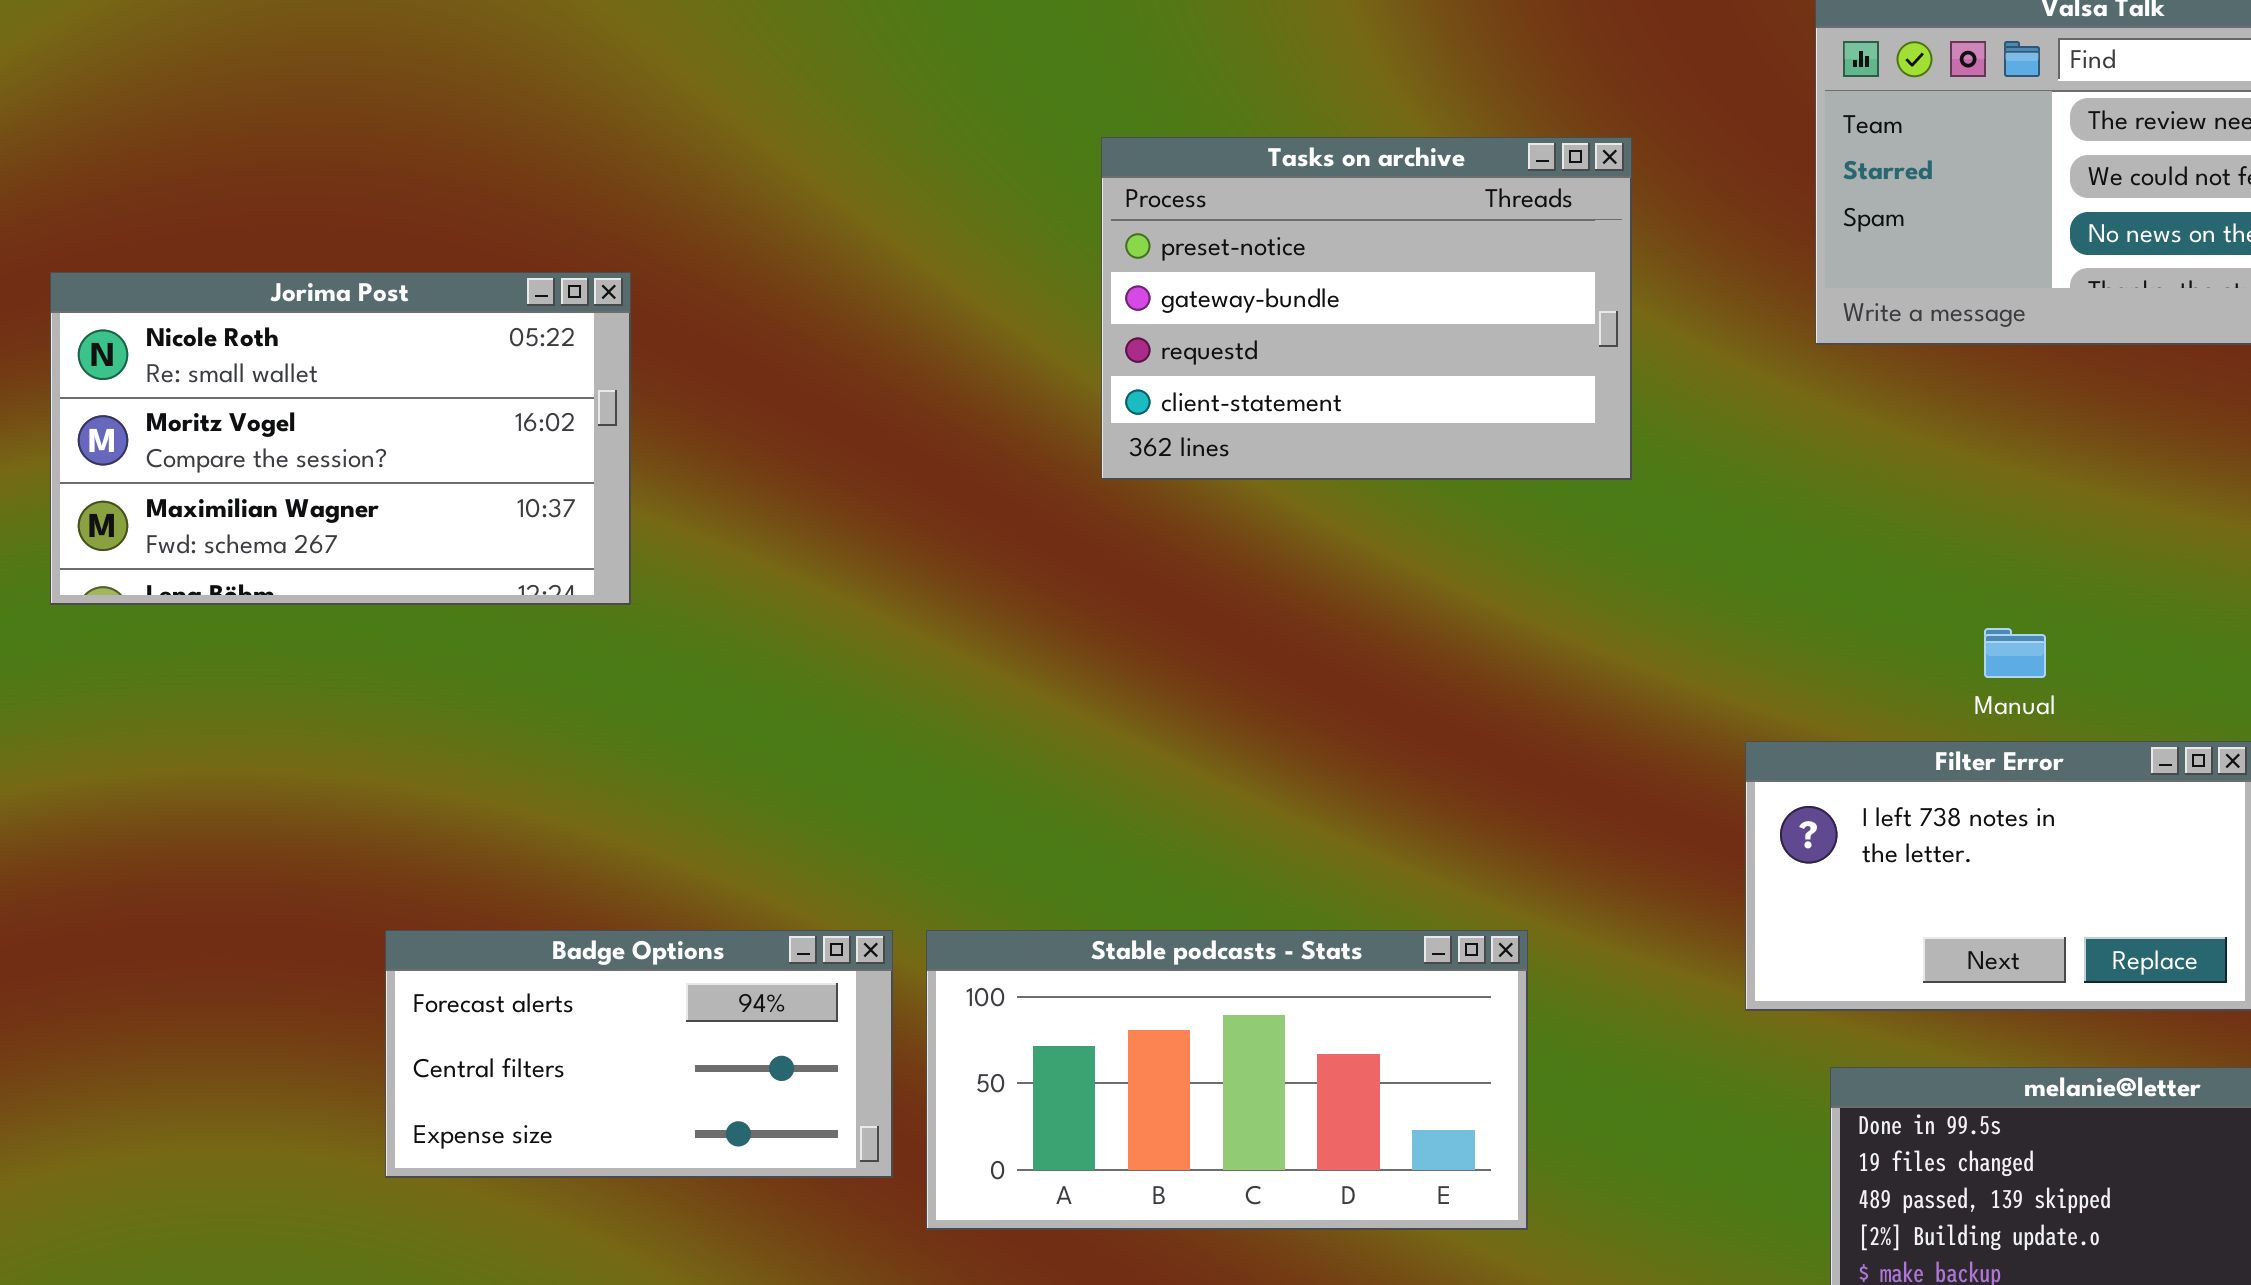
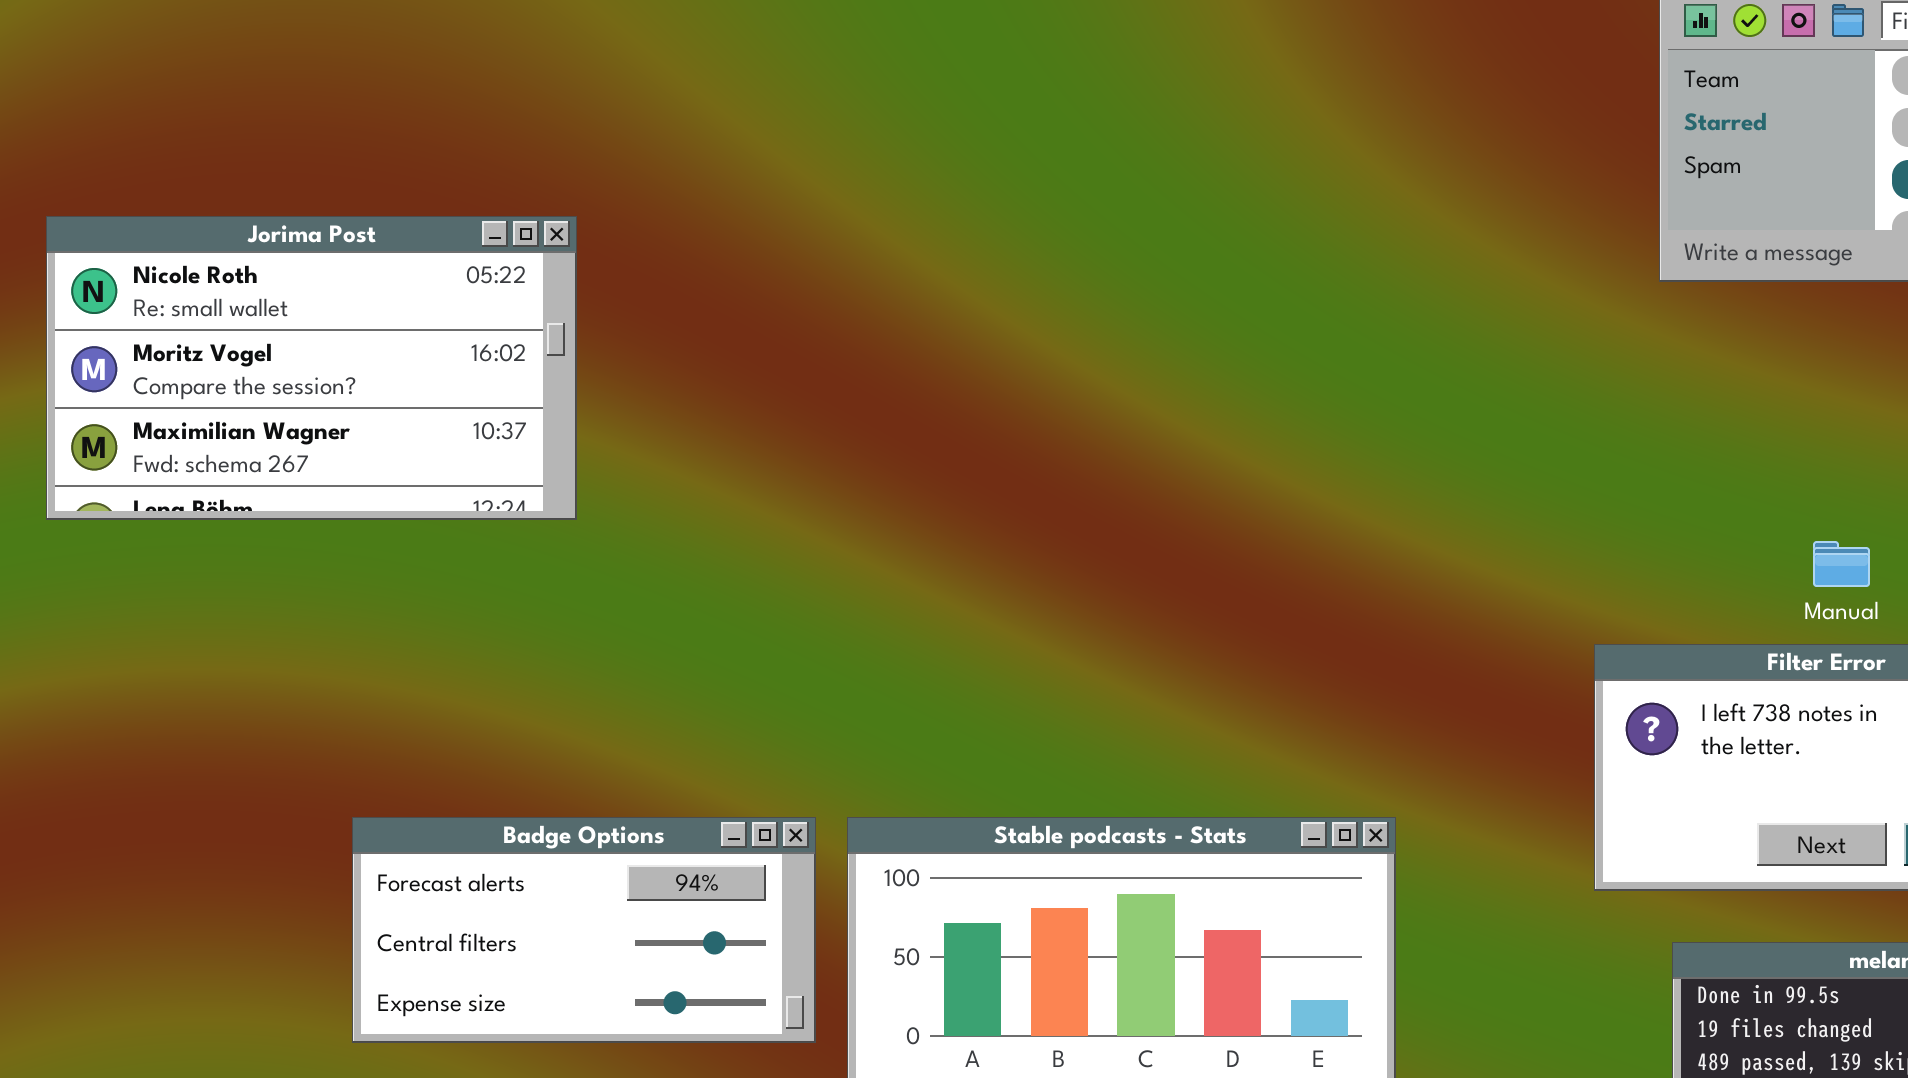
Tasks on archive: [1101,137,1632,480] -> none, closed

